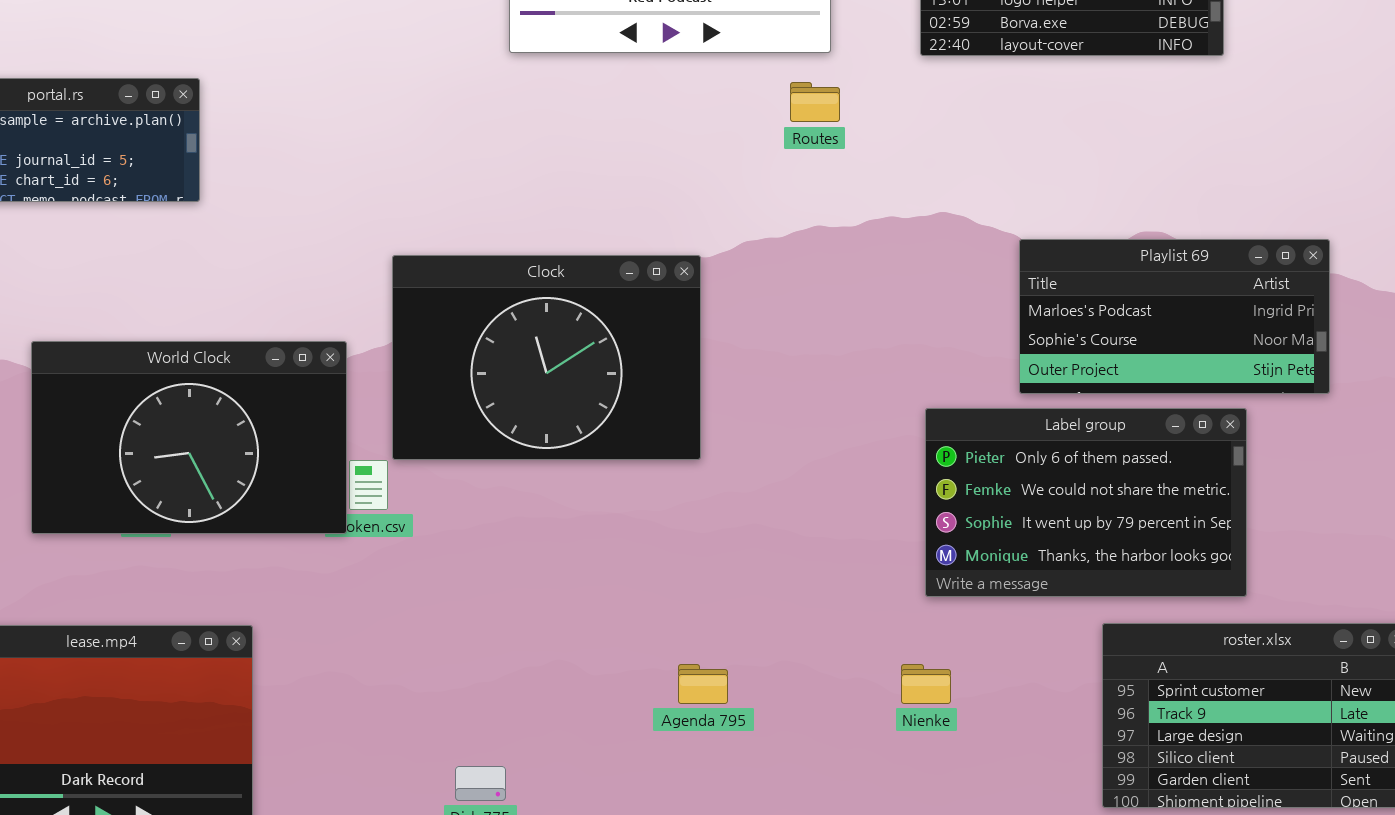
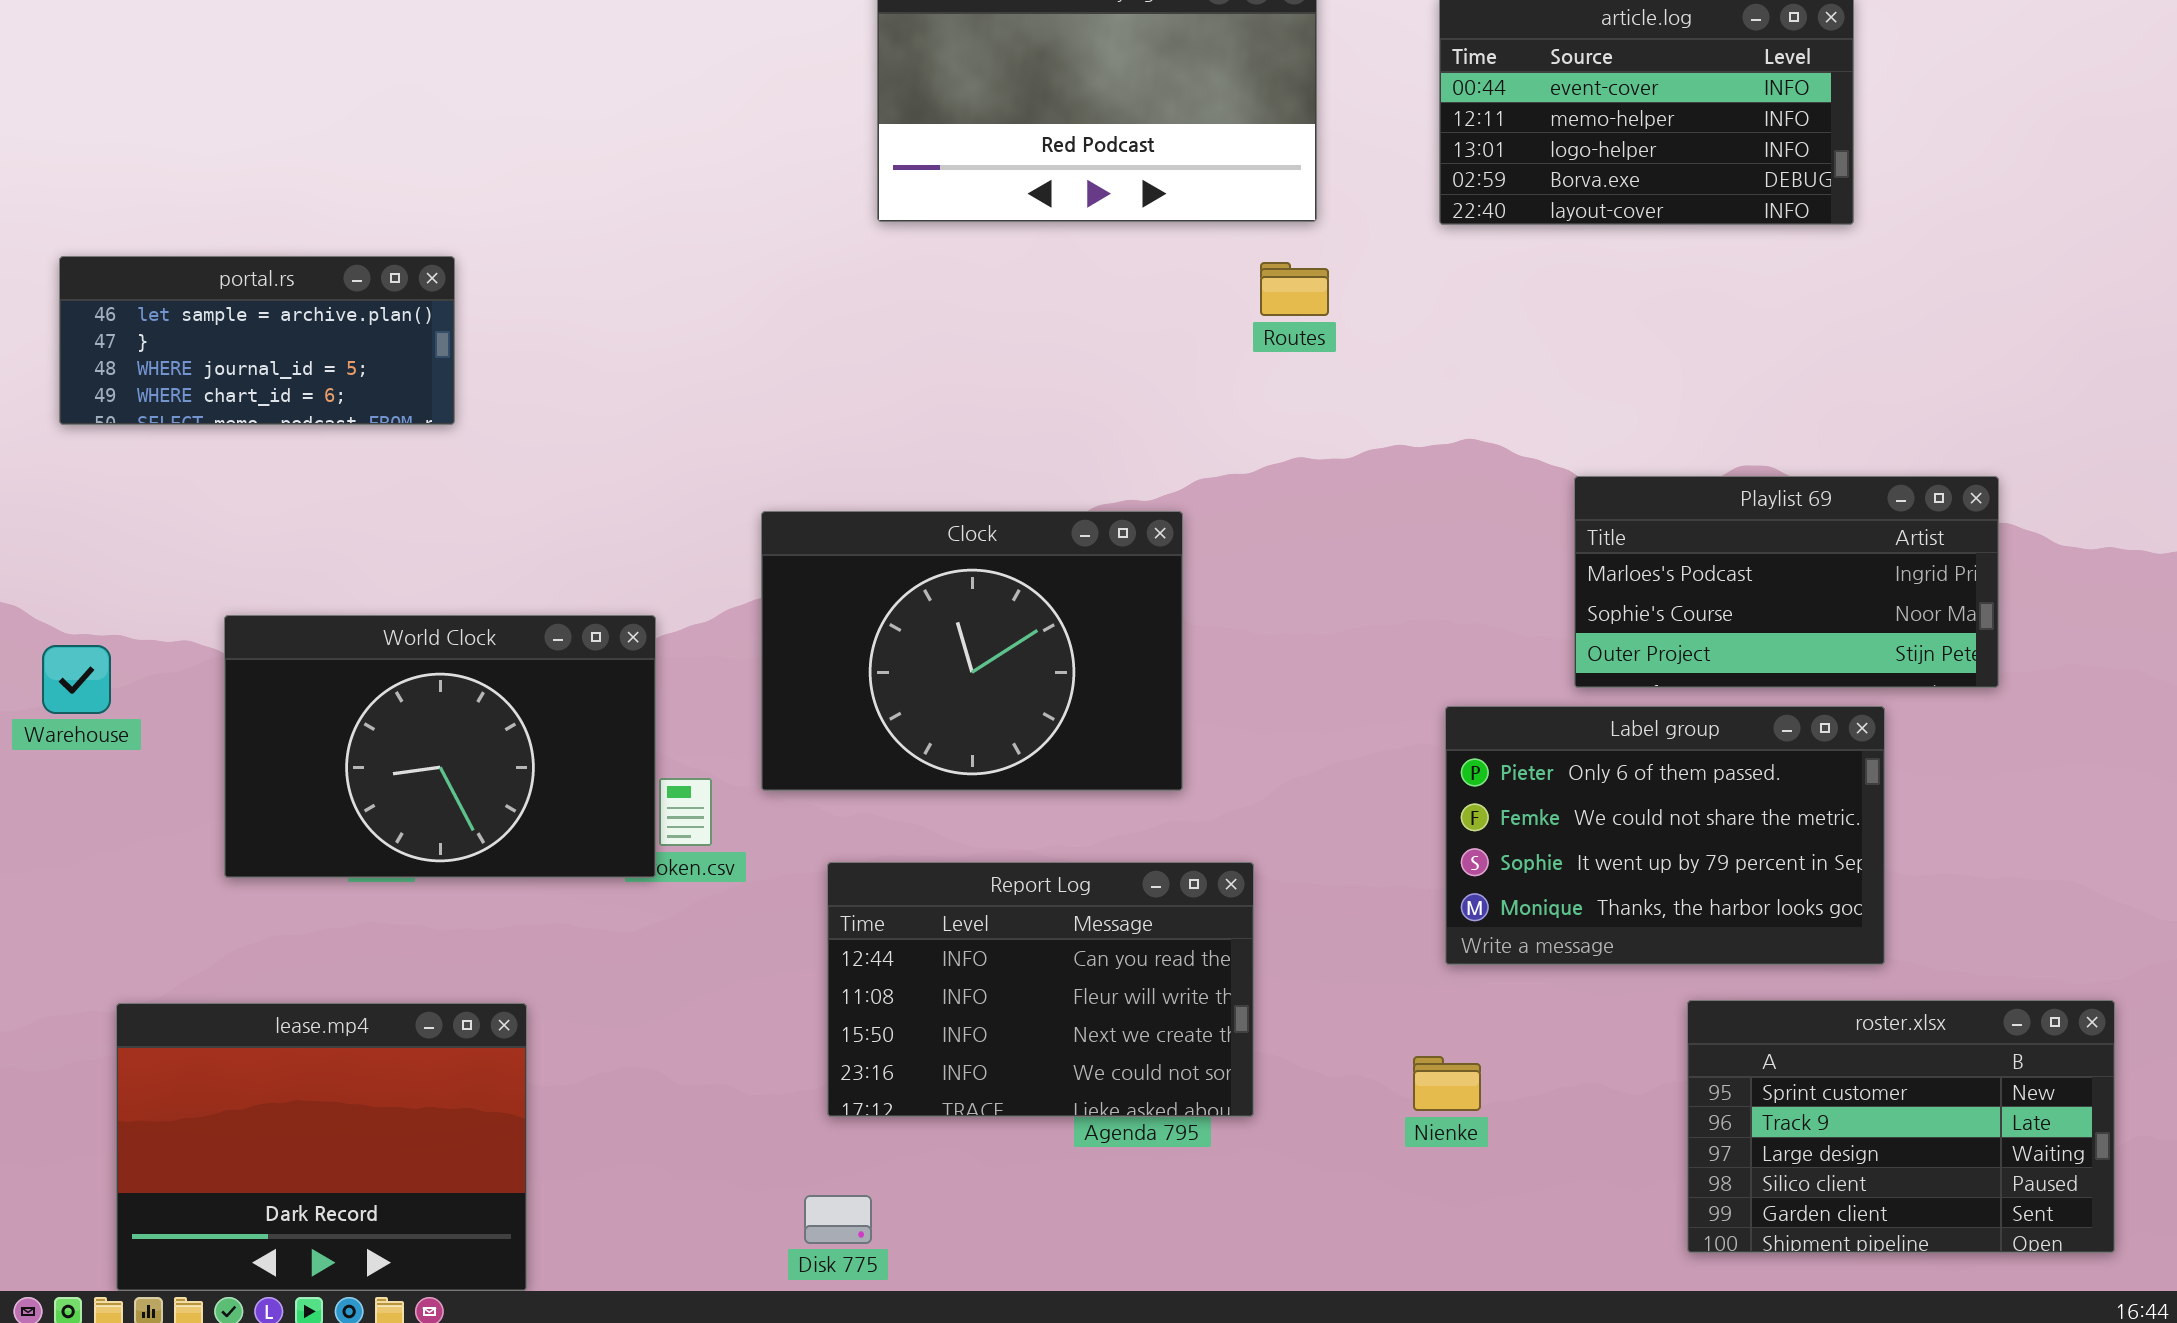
Clock: [392,255,701,460] -> [761,511,1183,791], moved
Report Log: none -> [827,862,1254,1117], opened

